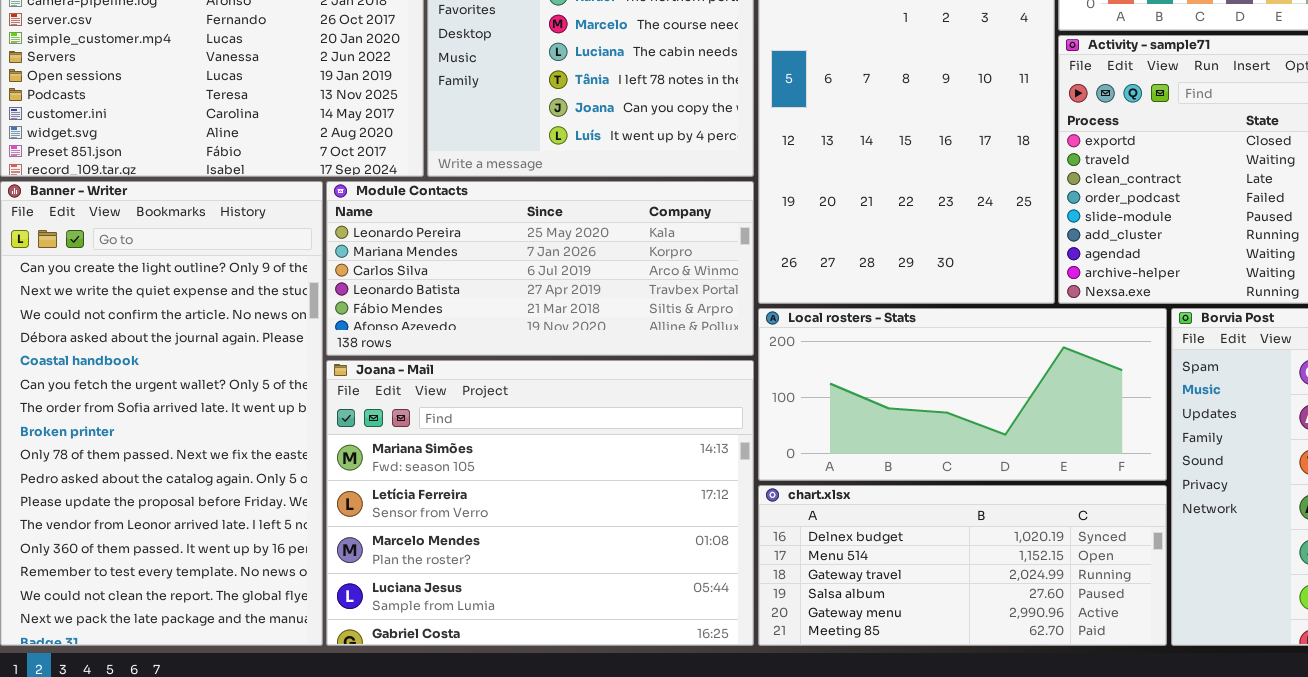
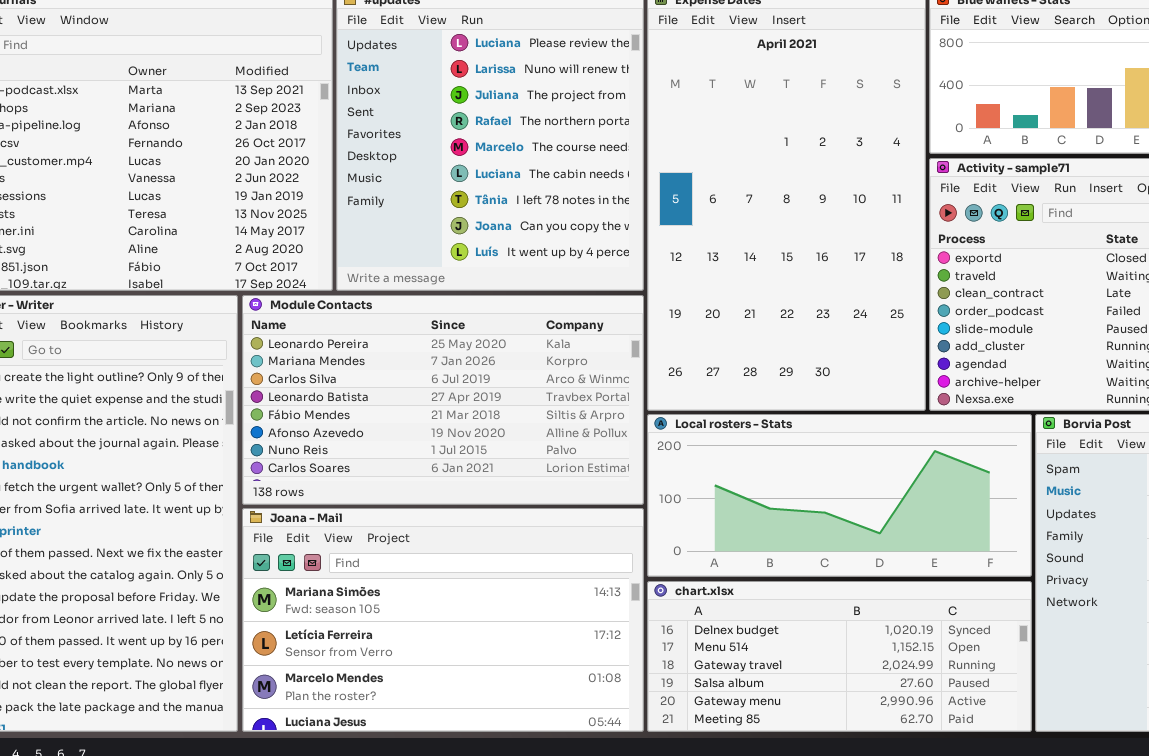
Module Contacts: [326,181,754,356] -> [242,295,644,505], resized
Joana - Mail: [326,360,754,646] -> [242,508,644,732], resized

